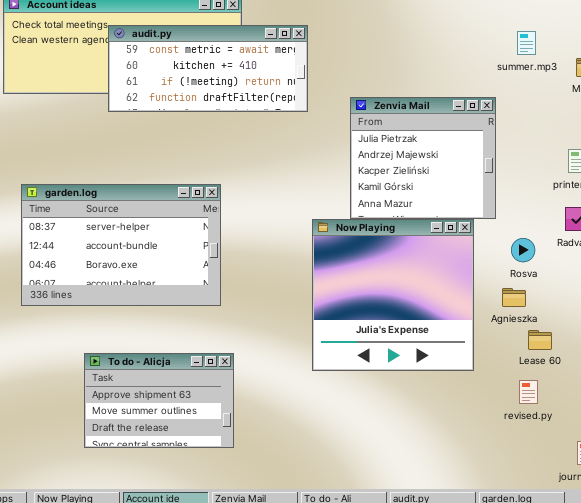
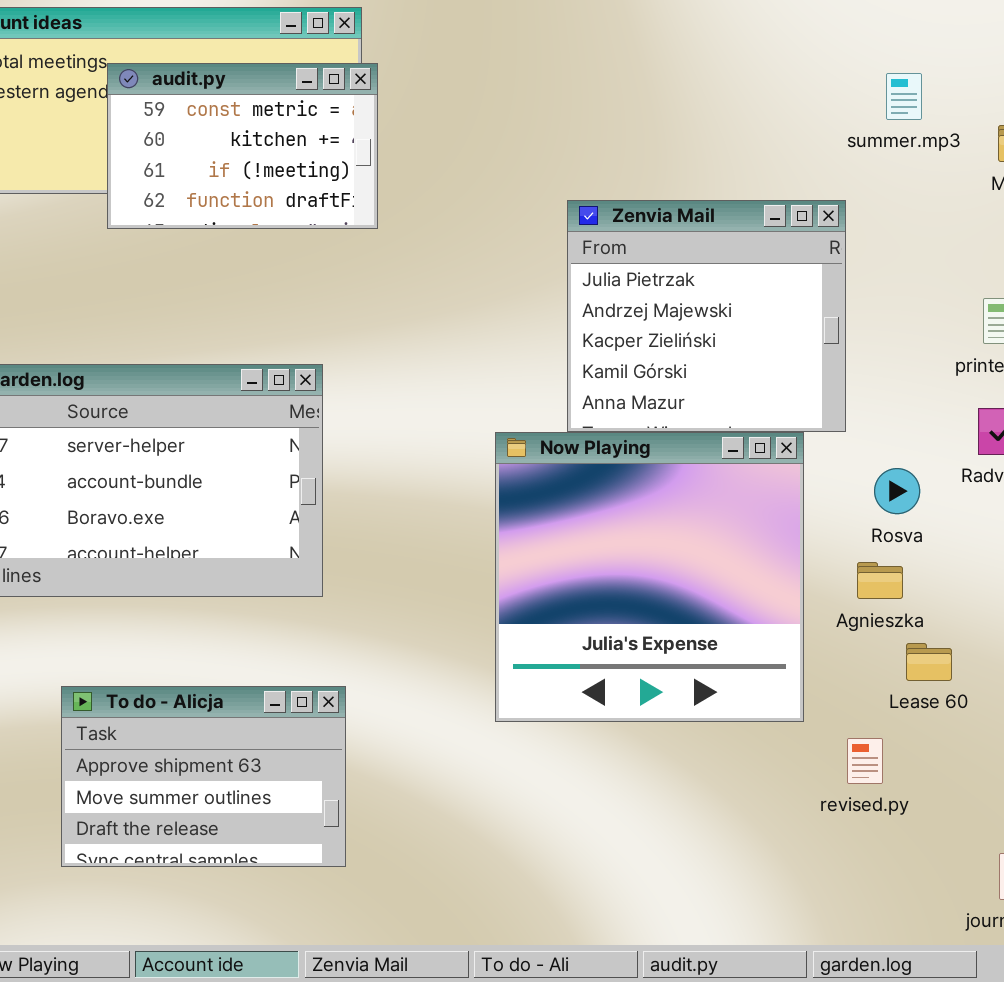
audit.py: [108,25,308,112] -> [107,63,378,229], resized
revised.py: [519,380,538,404] -> [847,738,883,784], moved

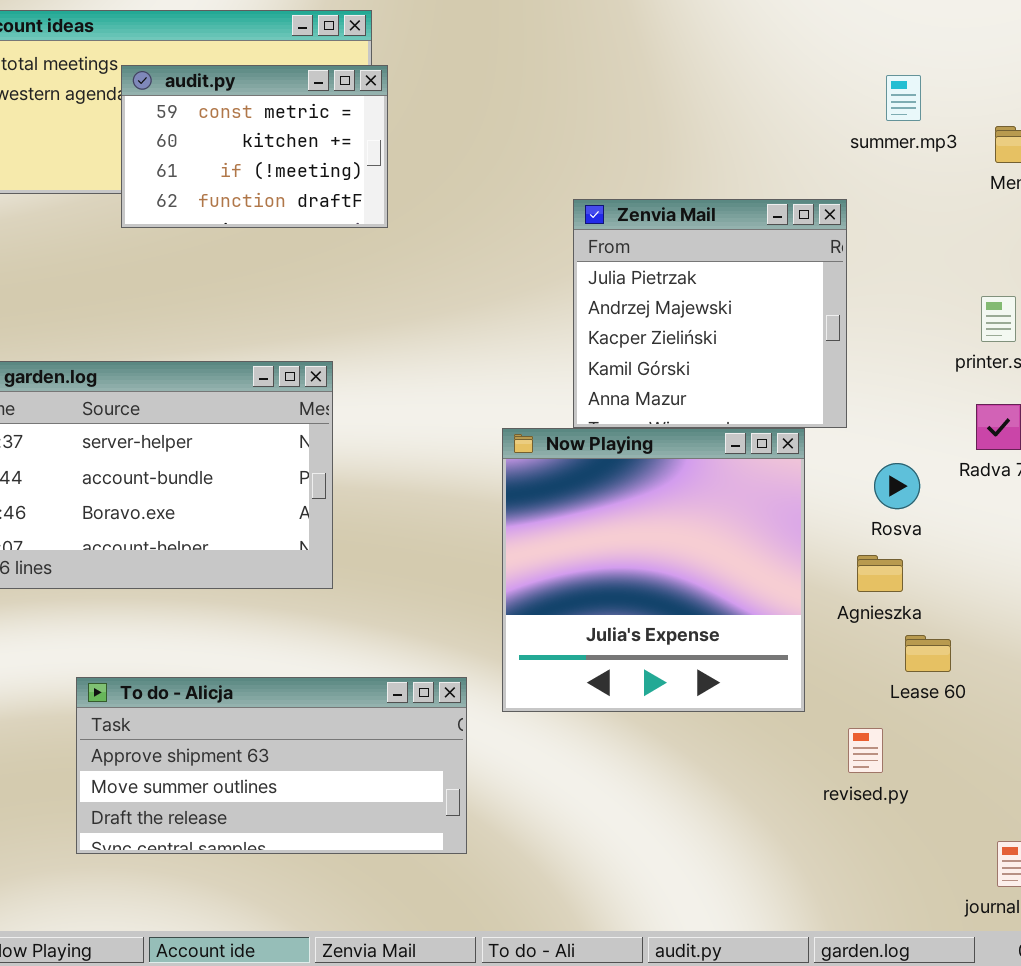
To do - Alicja: [61,686,346,867] -> [76,677,467,854], resized

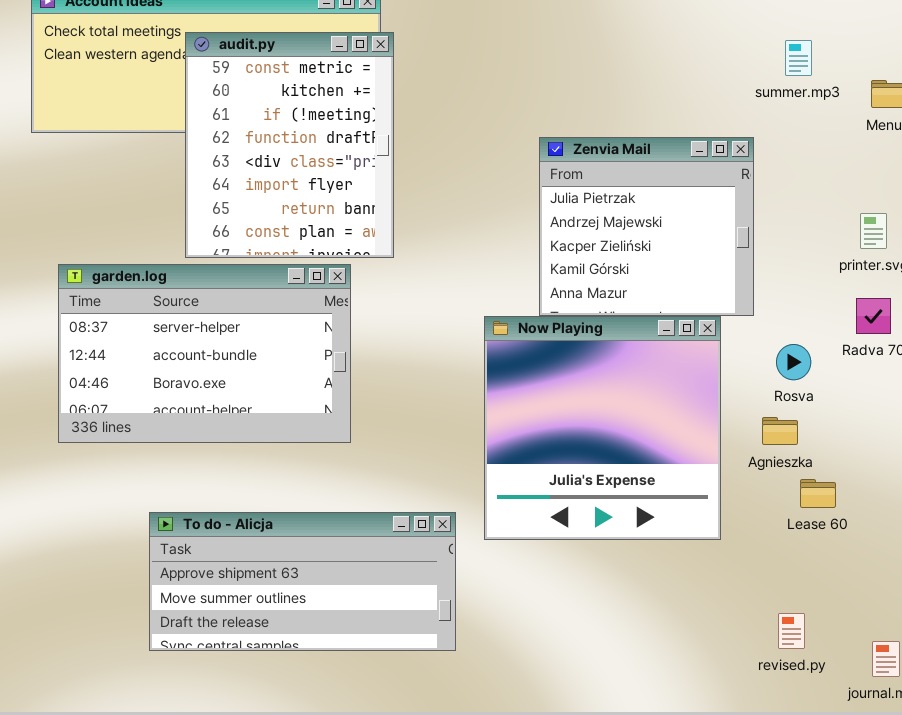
audit.py: [121,65,388,228] -> [185,32,394,258], resized
revised.py: [848,728,883,773] -> [778,613,805,649], moved

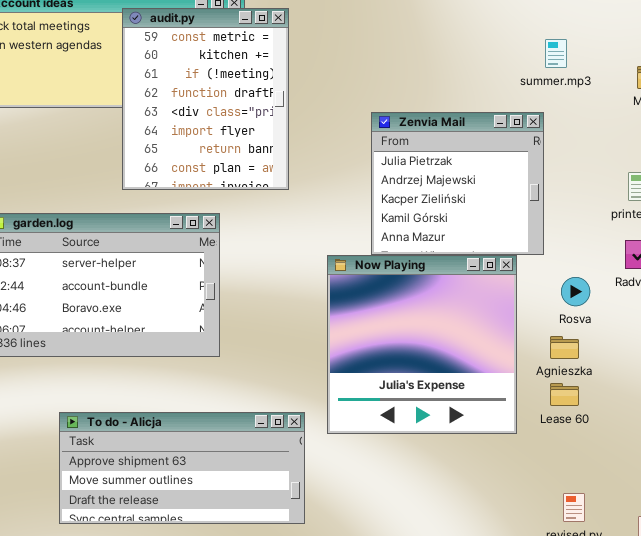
audit.py: [185,32,394,258] -> [122,8,289,190], moved
summer.mp3: [785,40,812,76] -> [545,39,567,68], moved
Lease 60: [800,479,836,508] -> [550,383,579,406], moved

